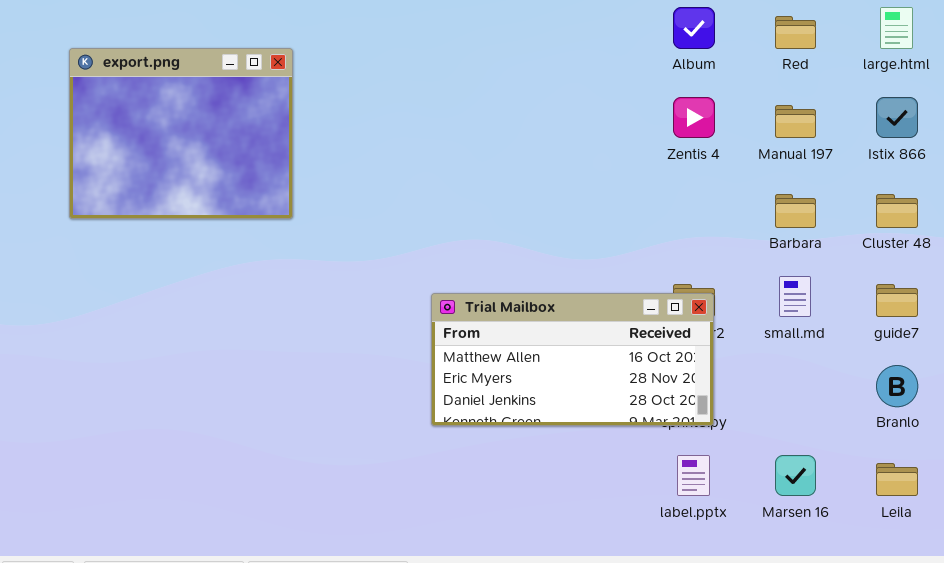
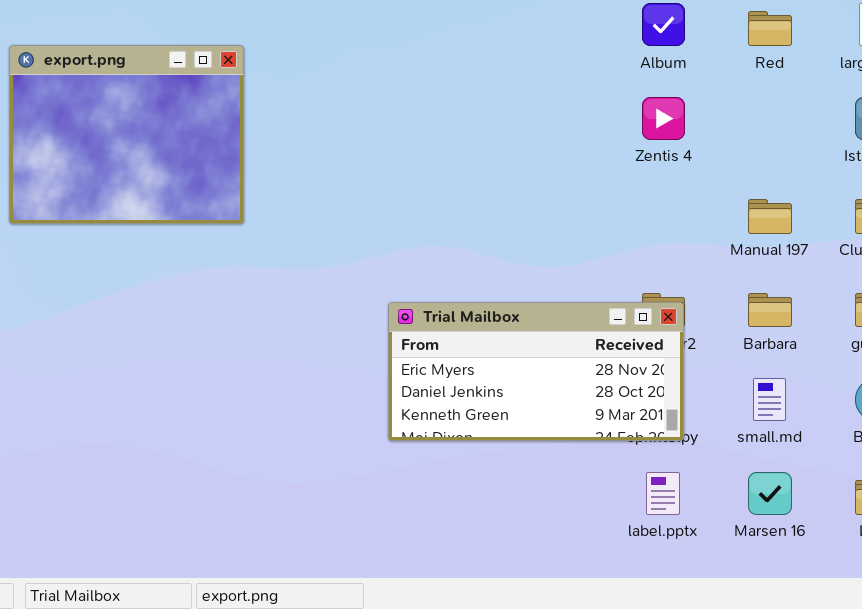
Manual 197: [775,105,816,138] -> [748,199,792,234], moved
Barbara: [775,194,816,228] -> [748,293,792,327], moved
small.md: [779,276,811,317] -> [753,378,786,421], moved
Trial Mailbox: [431,293,714,426] -> [388,302,684,441], scrolled down 1 row

